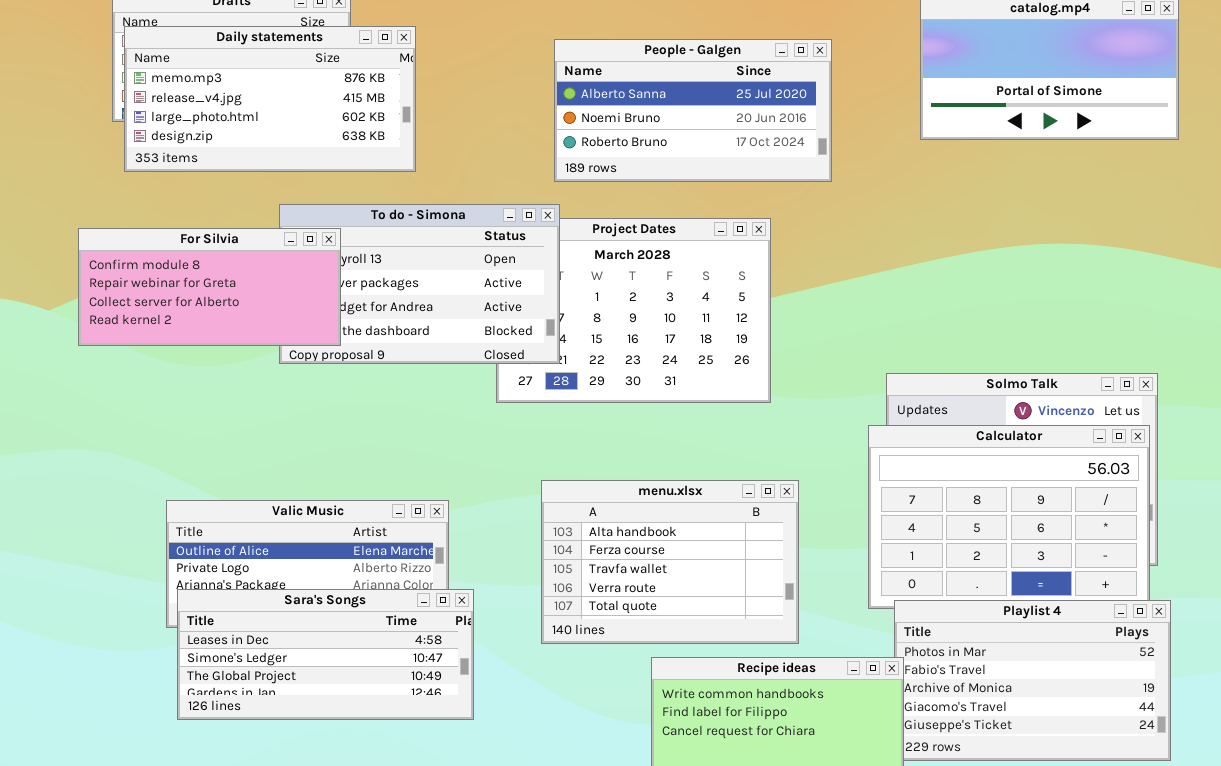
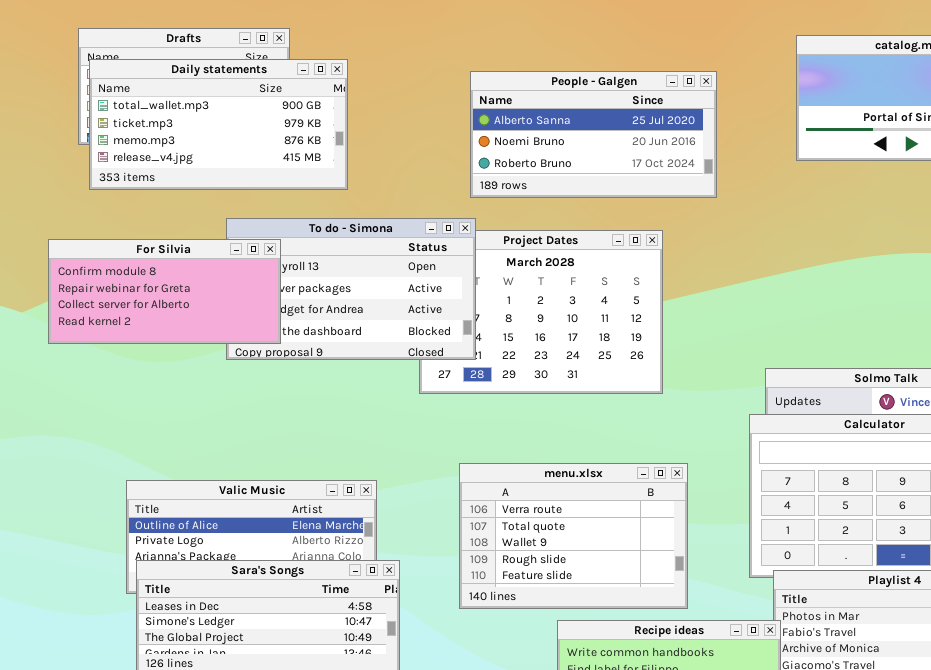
Daily statements: [124,26,416,172] -> [89,59,348,190], scrolled up 2 rows
menu.xlsx: [541,480,799,644] -> [459,463,688,609], scrolled down 3 rows

